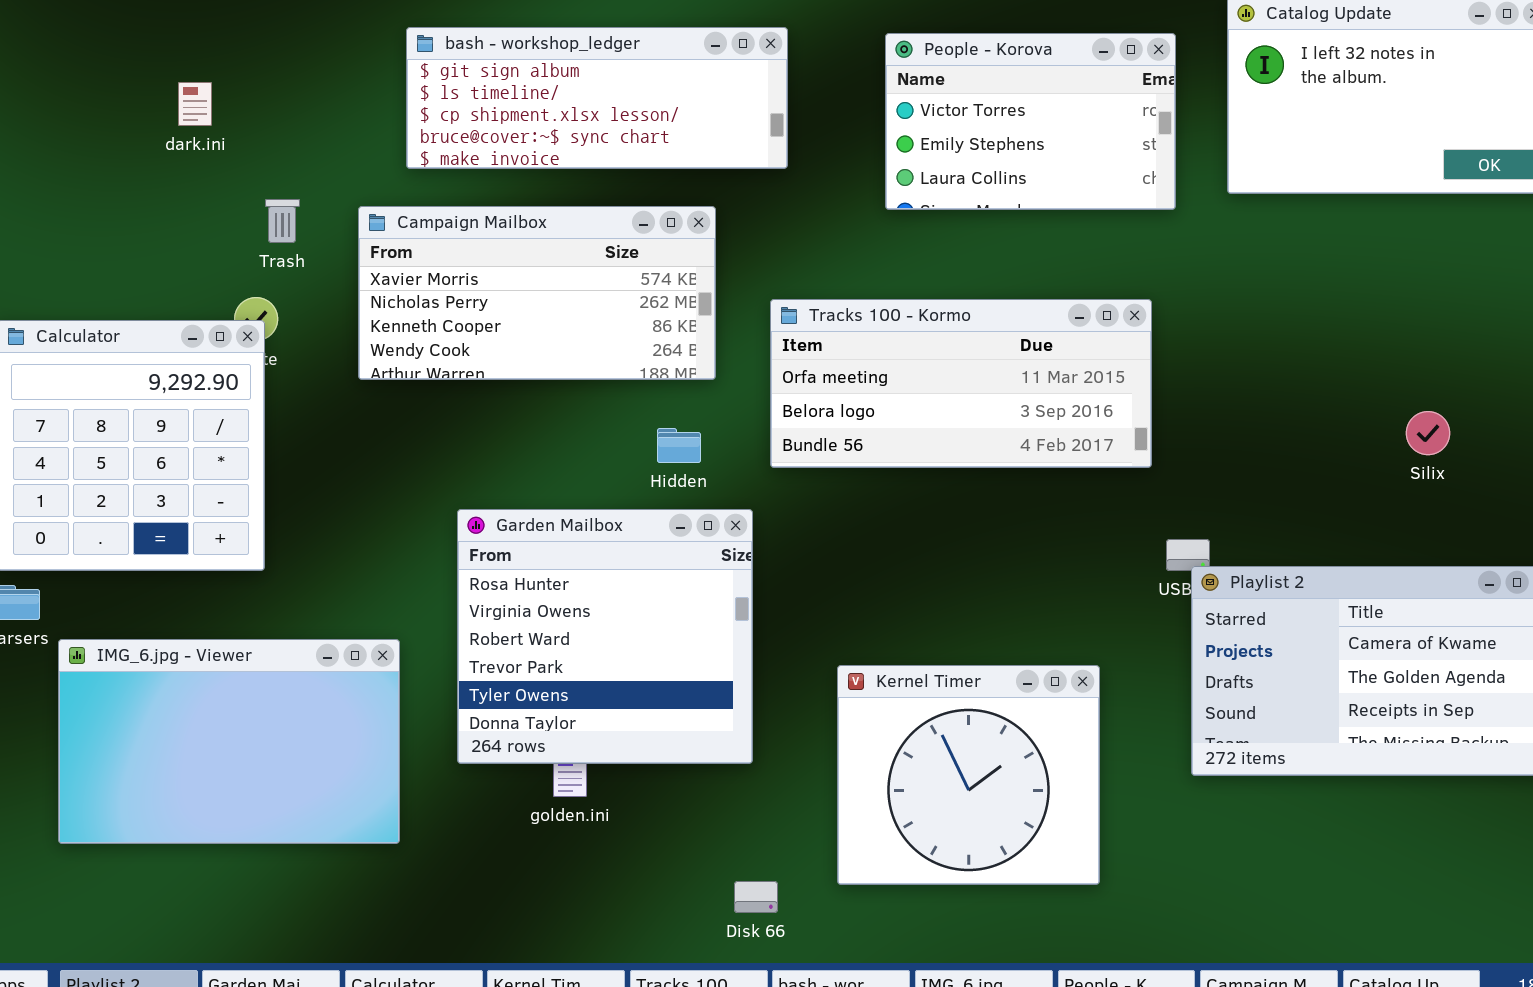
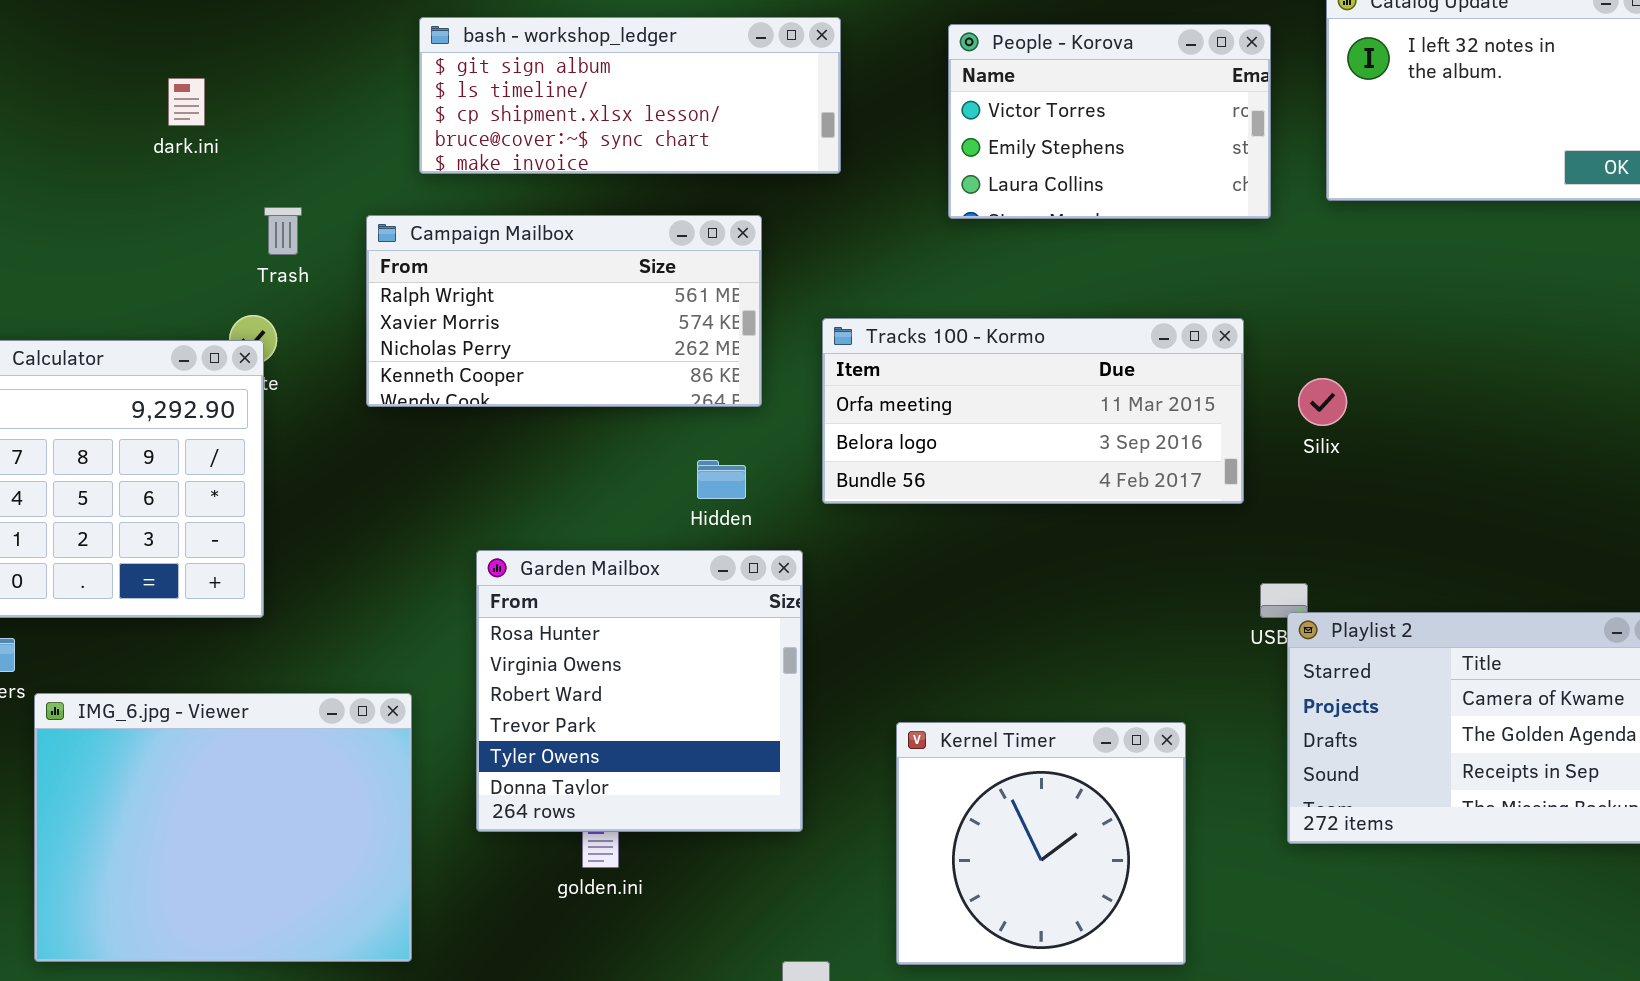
Campaign Mailbox: [358,206,716,380] -> [366,215,762,407], scrolled up 1 row
Silix: [1406,411,1450,455] -> [1298,378,1347,426], moved
IMG_6.jpg - Viewer: [58,639,400,844] -> [34,693,412,962], resized

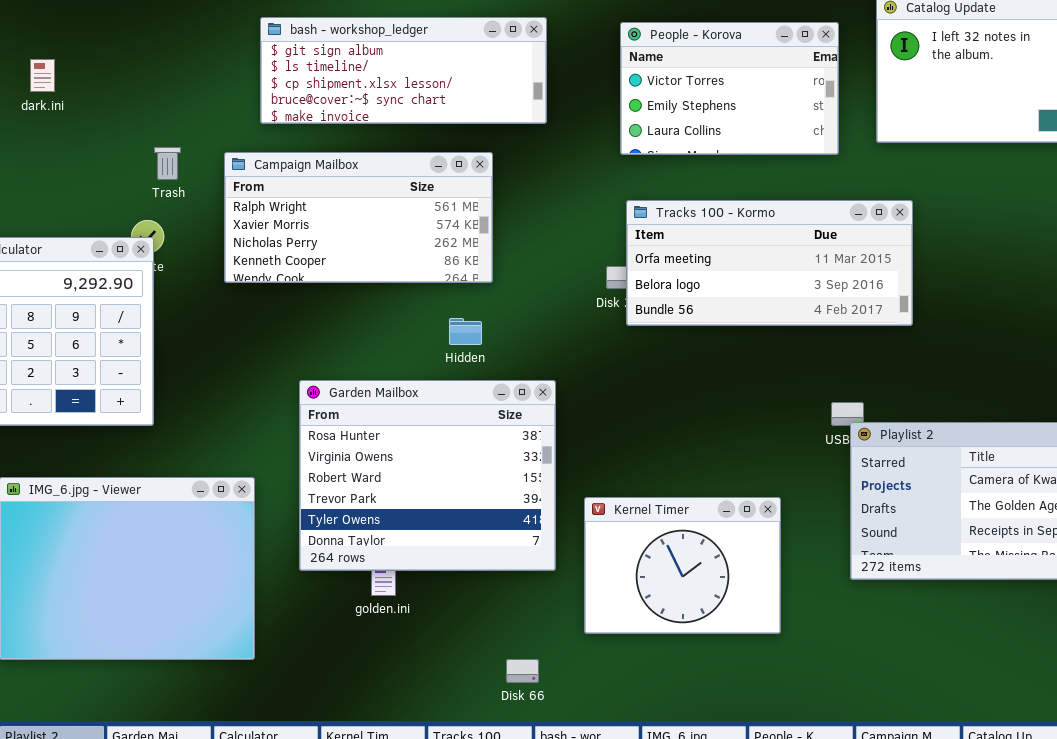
dark.ini: [168,78,205,126] -> [30,59,55,92], moved
Tracks 100 - Kormo: [822,318,1244,504] -> [626,200,913,326], moved
Garden Mailbox: [476,550,803,832] -> [299,380,556,571], resized
Kernel Timer: [896,722,1186,965] -> [584,497,781,634], resized

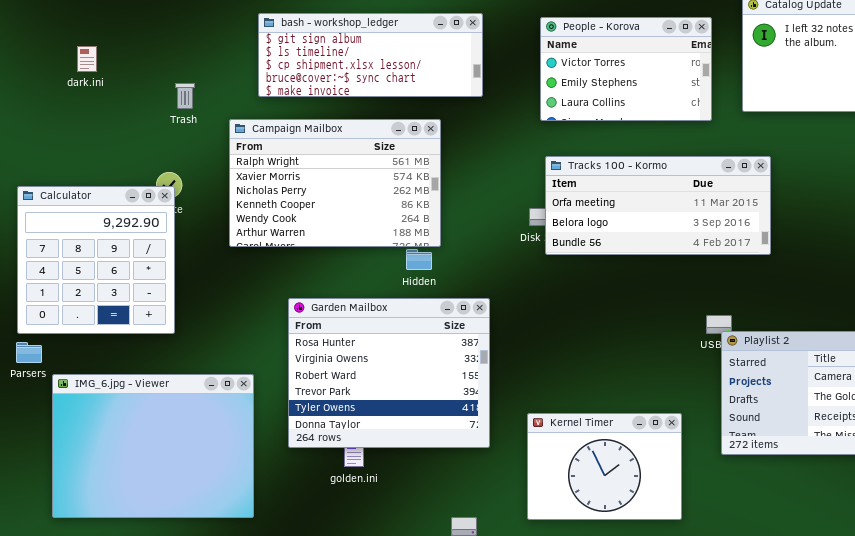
Trash: [154,147,181,180] -> [175,83,195,109], moved
Campaign Mailbox: [224,152,493,283] -> [229,119,441,247], resized
Kernel Timer: [584,497,781,634] -> [527,413,682,520], moved

